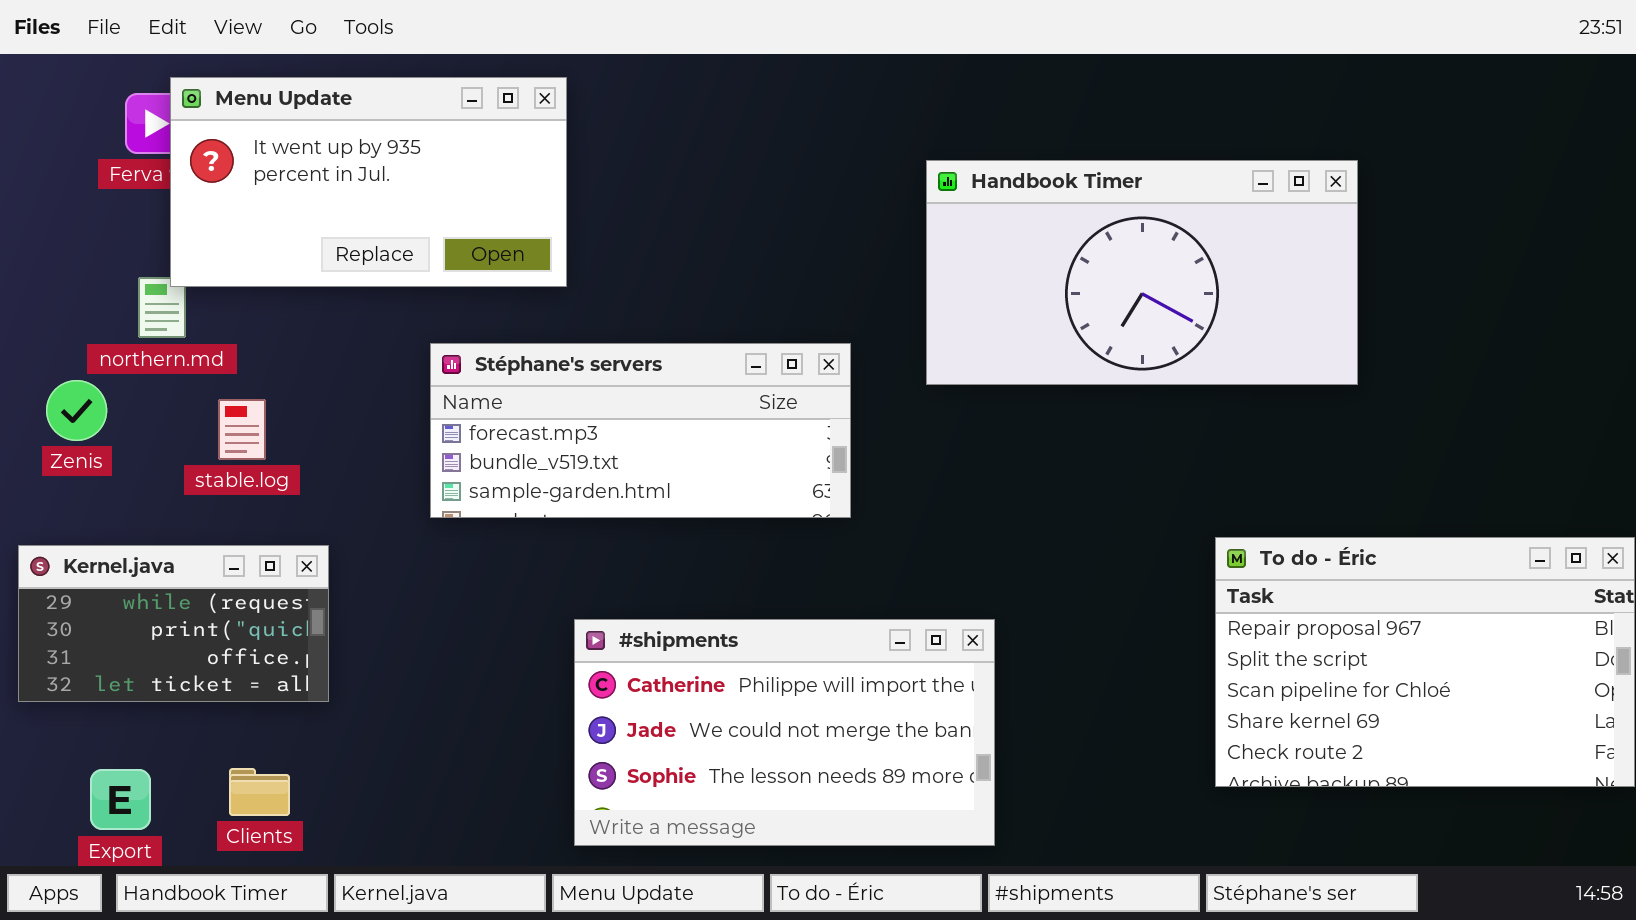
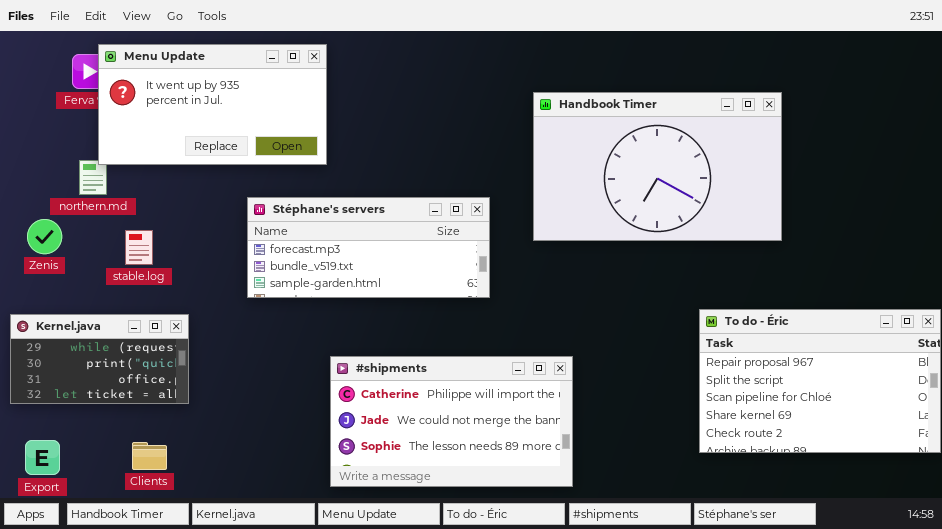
Handbook Timer: [926,160,1358,385] -> [533,92,782,241], resized
Export: [90,769,151,830] -> [25,440,60,475], moved

